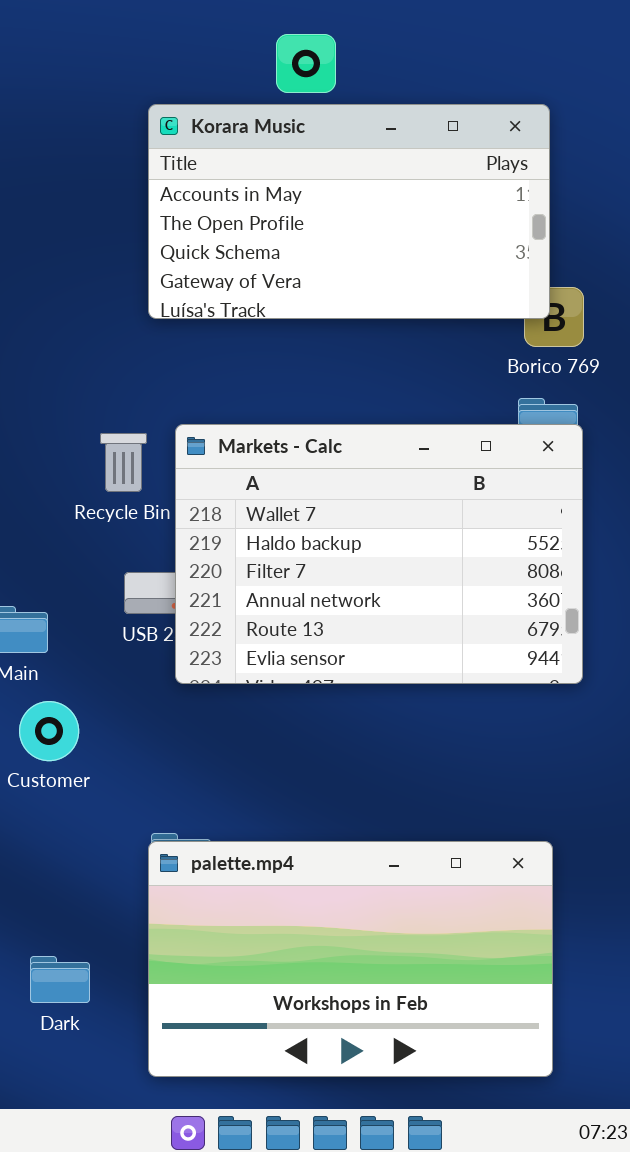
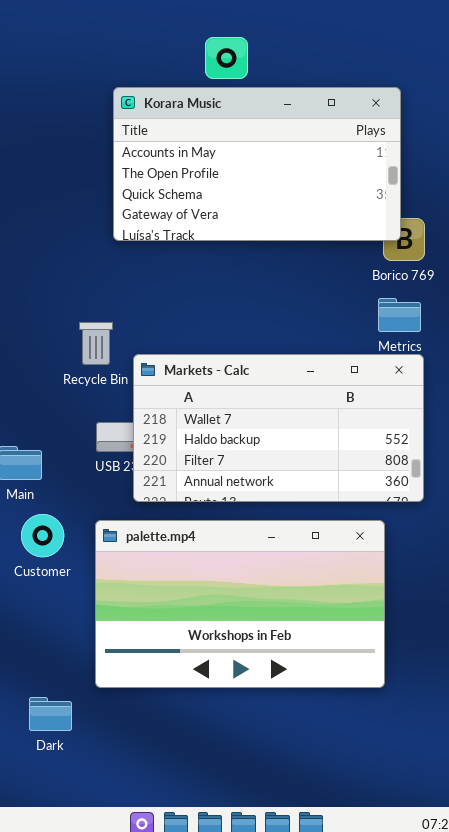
Markets - Calc: [175,424,583,684] -> [133,354,424,502], resized
palette.mp4: [148,841,553,1077] -> [95,520,385,688], moved

